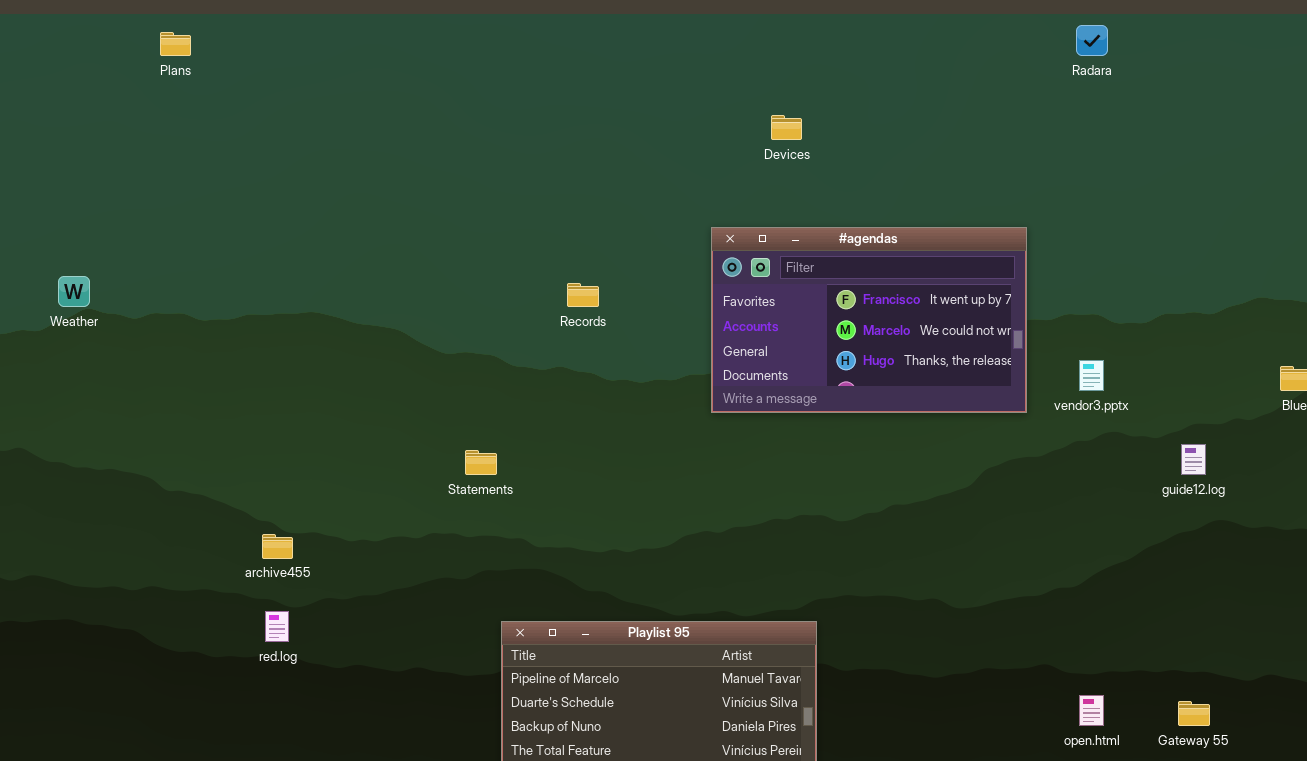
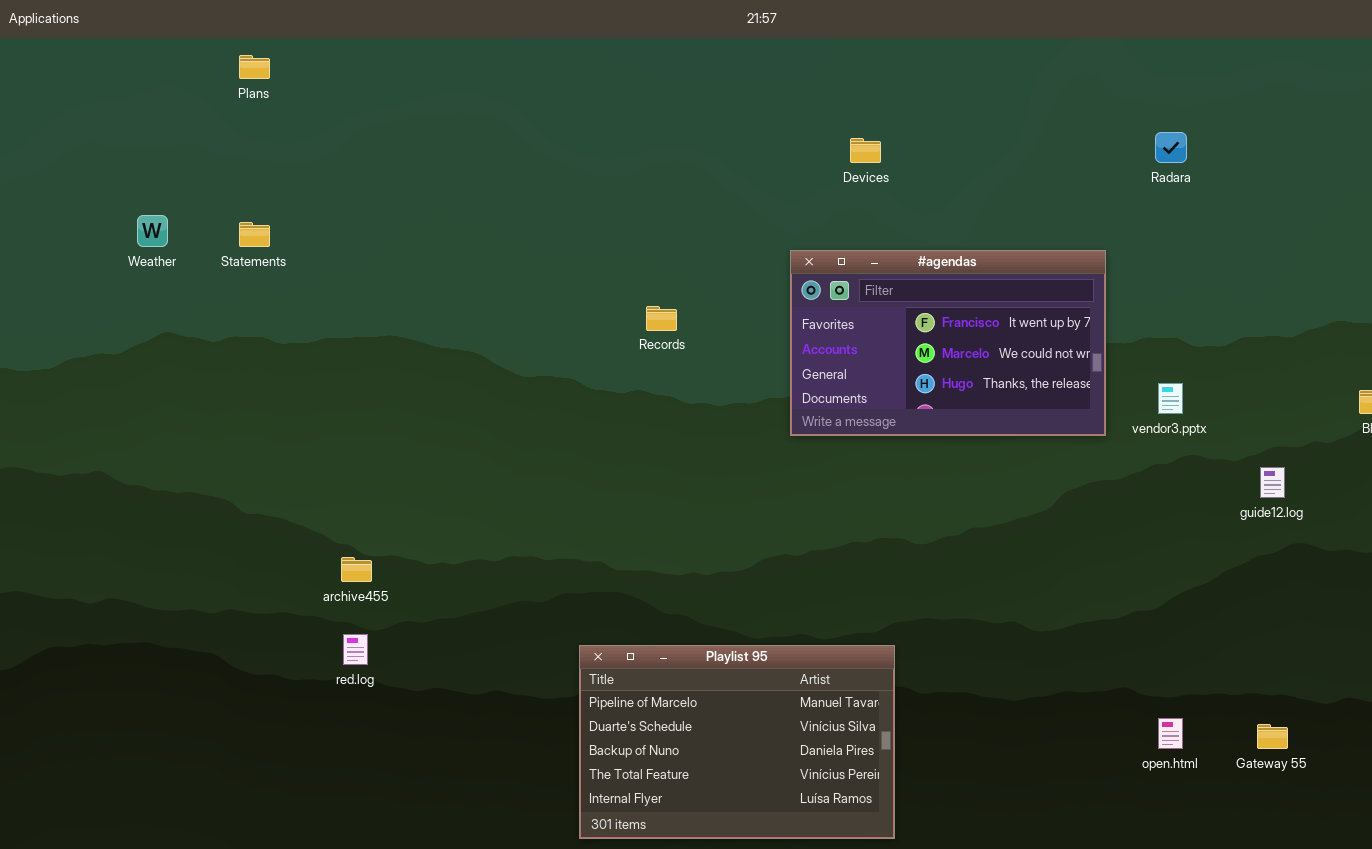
Radara: [1076,25,1108,56] -> [1155,132,1187,163], moved
Weather: [58,276,90,307] -> [137,215,168,247], moved
Statements: [465,450,497,475] -> [239,222,270,247], moved

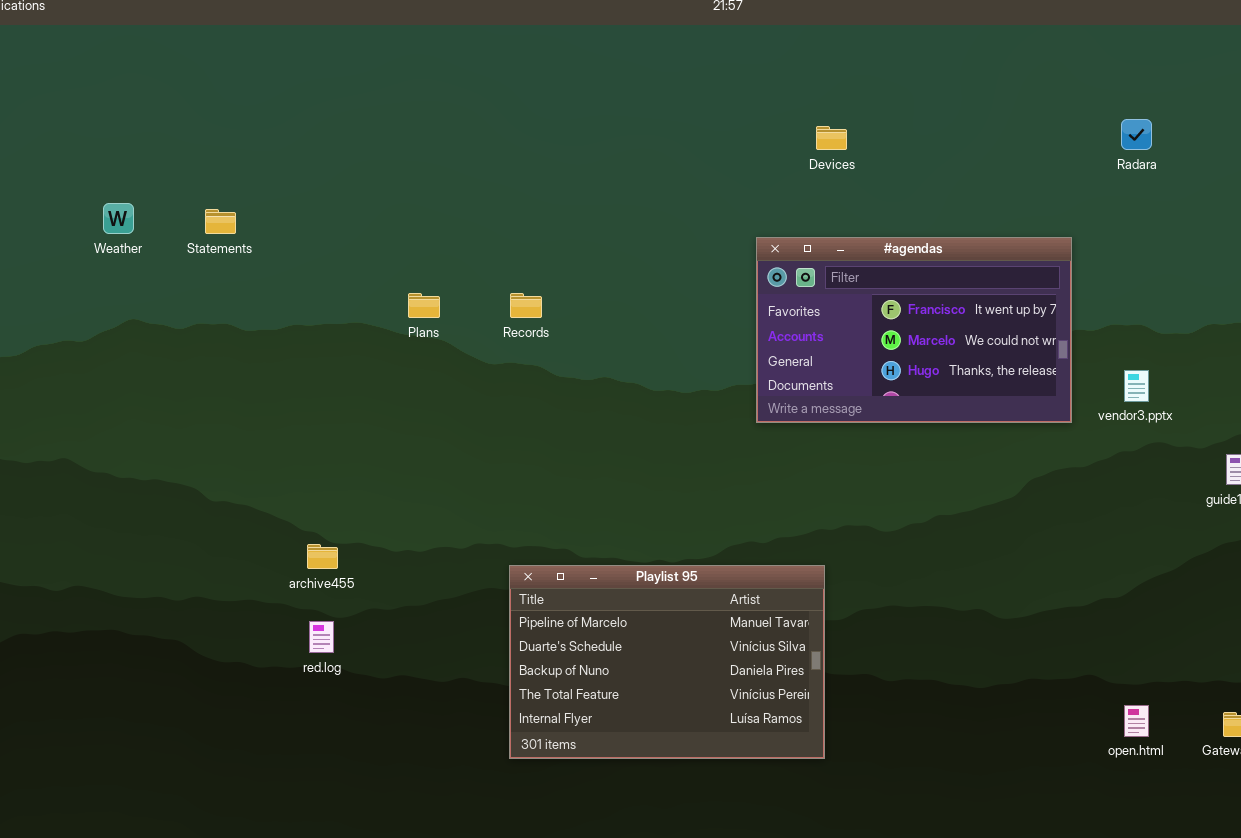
Plans: [239,55,270,79] -> [408,293,440,318], moved
Records: [646,306,677,331] -> [510,293,542,318], moved
Playlist 95: [579,645,895,839] -> [509,565,825,759], moved

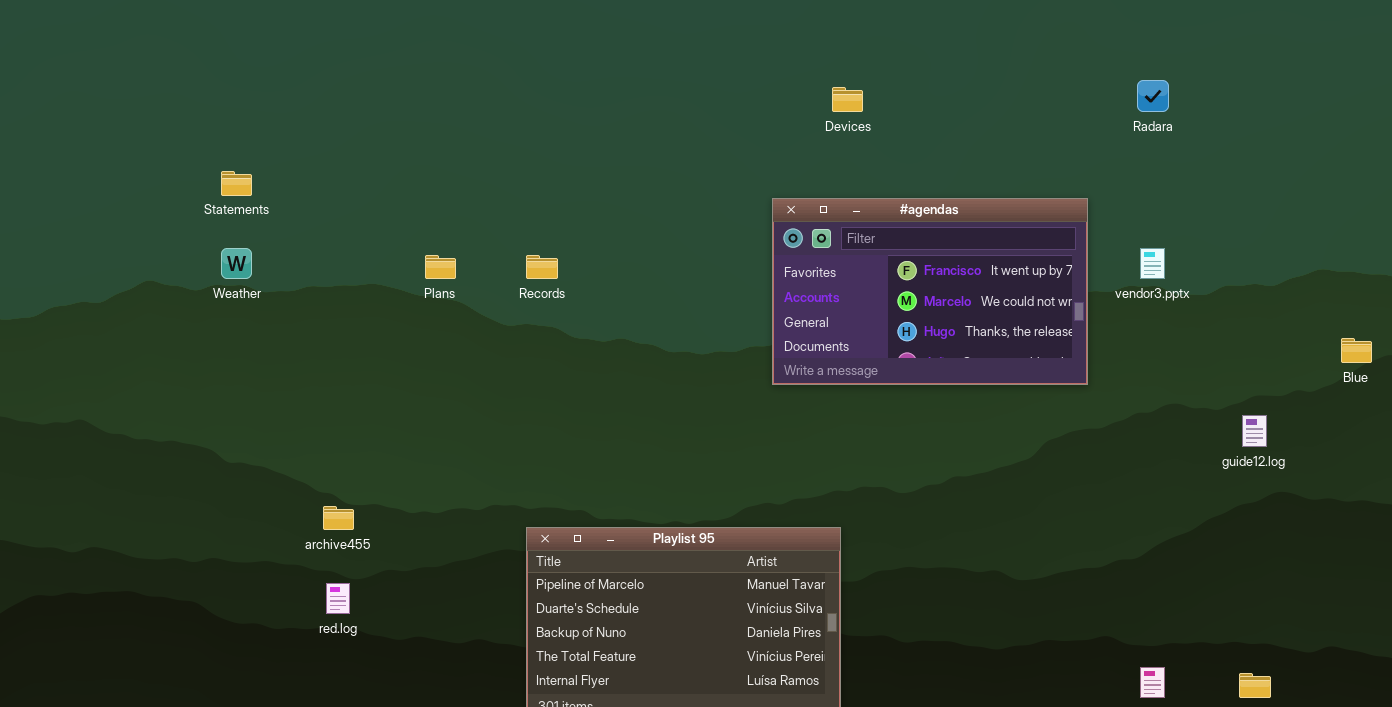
Weather: [103,203,134,234] -> [221,248,252,279], moved
vendor3.pptx: [1124,370,1149,402] -> [1140,248,1165,279], moved

